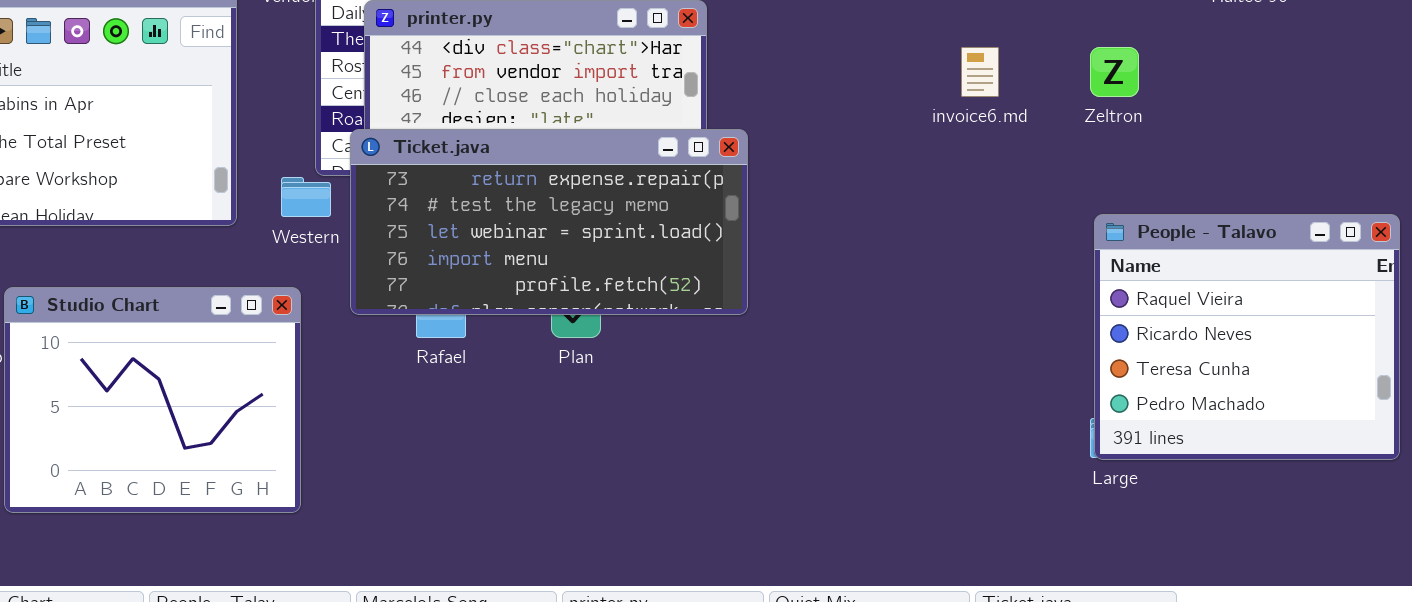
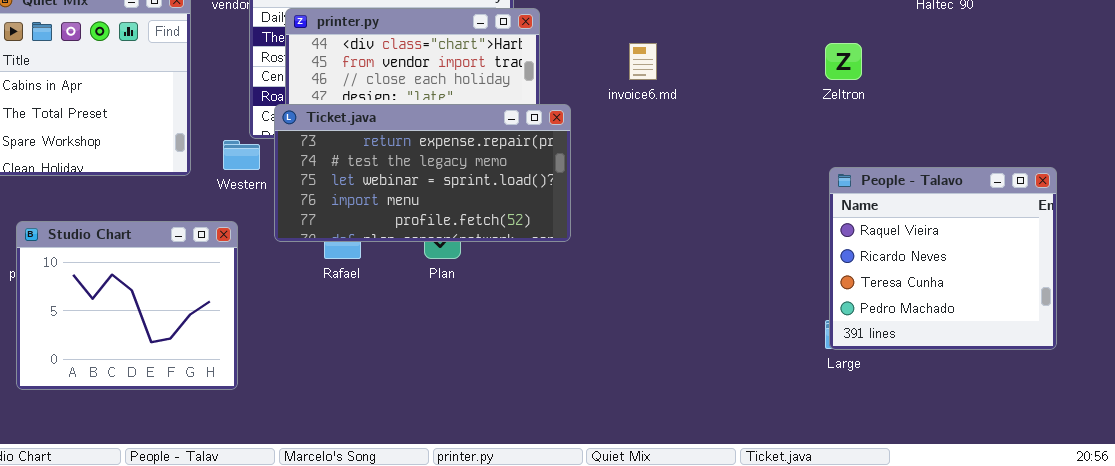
invoice6.md: [961,47,999,97] -> [629,43,657,80], moved

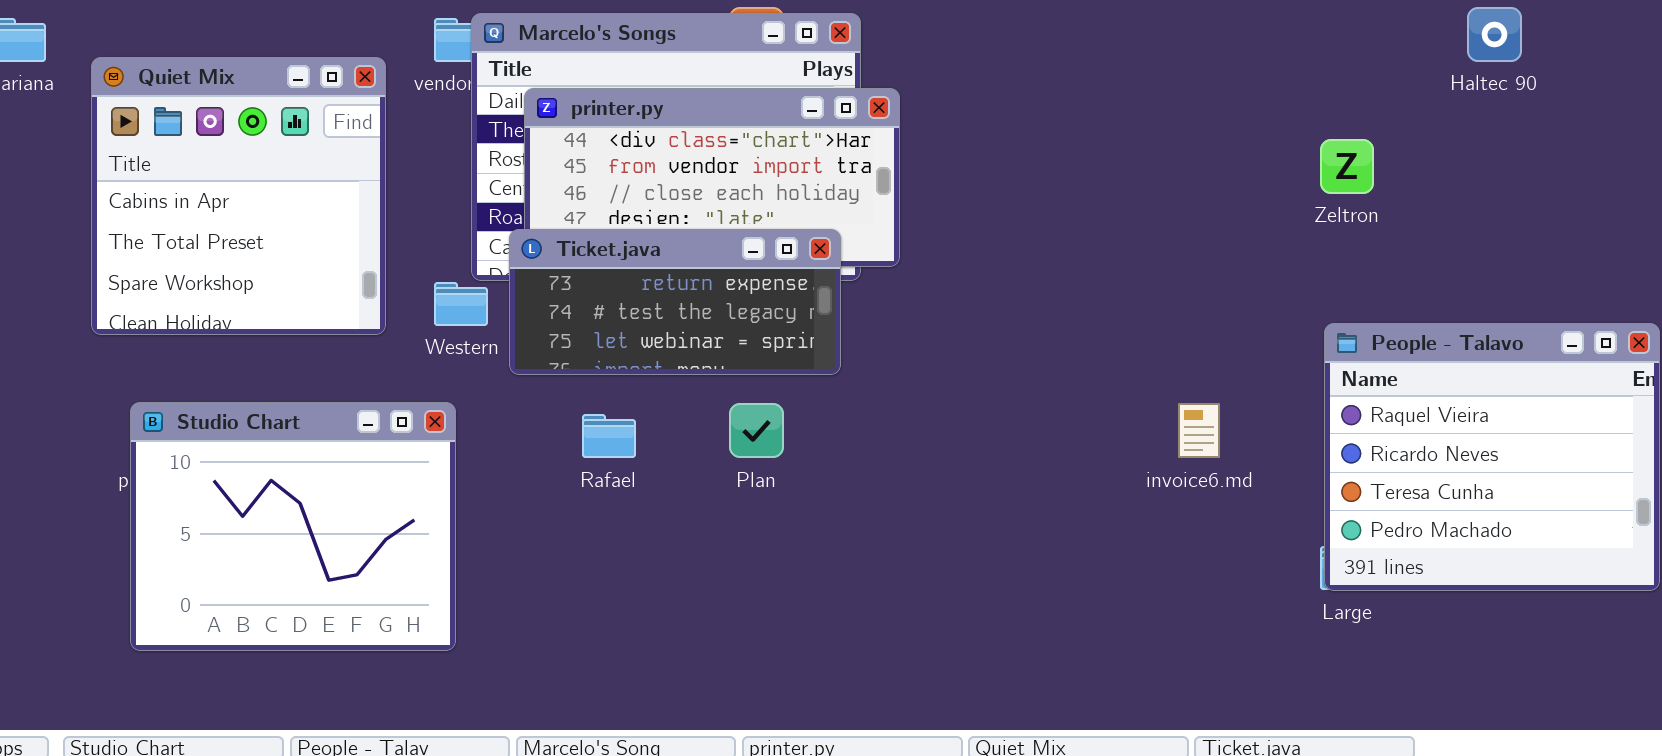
invoice6.md: [629,43,657,80] -> [1178,403,1220,458], moved
Ticket.java: [274,104,571,242] -> [509,229,841,375], resized

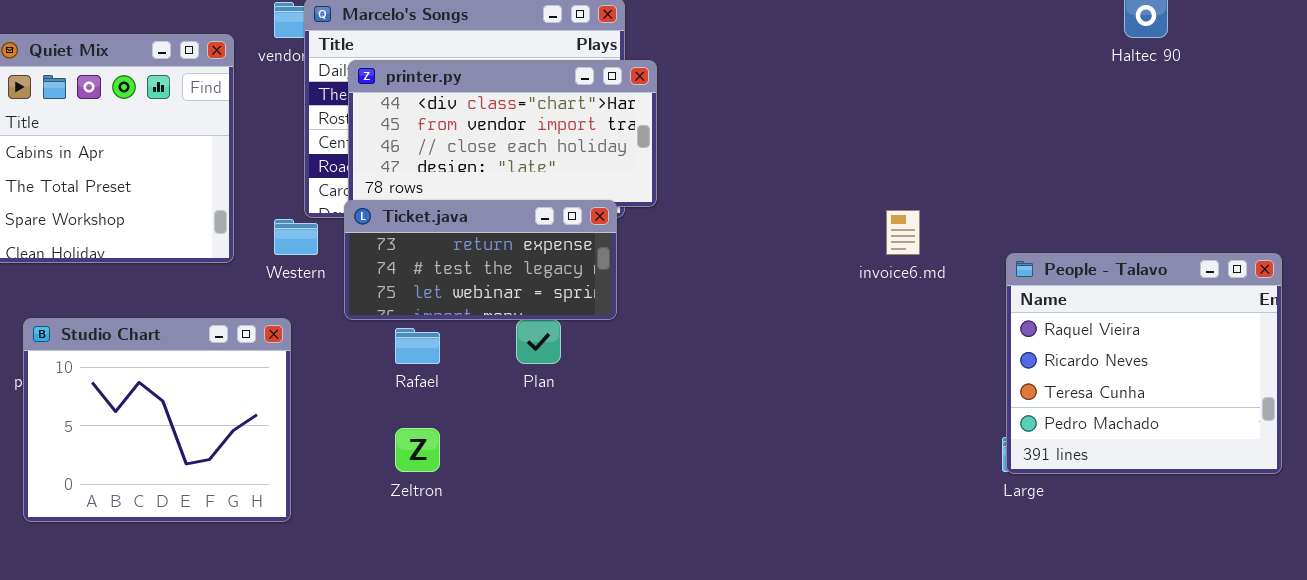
Zeltron: [1320,139,1374,194] -> [395,428,440,472], moved
Ticket.java: [509,229,841,375] -> [344,200,617,320], moved
invoice6.md: [1178,403,1220,458] -> [886,210,920,255], moved

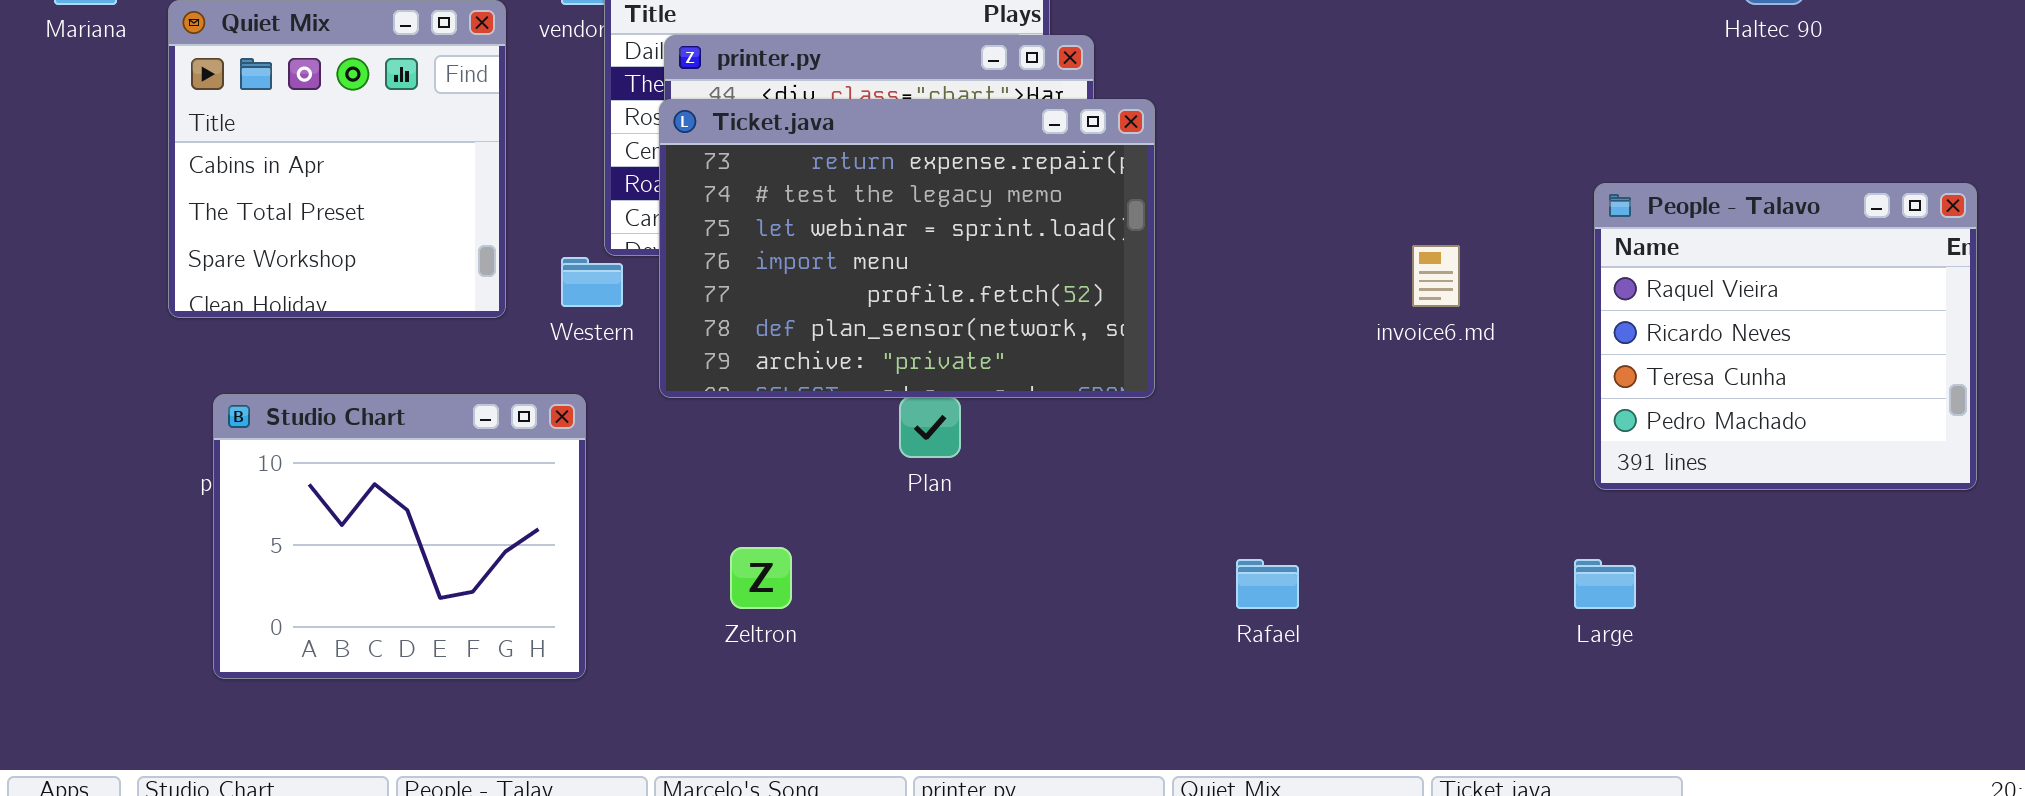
Ticket.java: [344,200,617,320] -> [659,99,1155,398], resized
People - Talavo: [1006,253,1282,474] -> [1594,183,1977,490], moved
Rafael: [395,328,440,364] -> [1236,559,1299,609], moved

